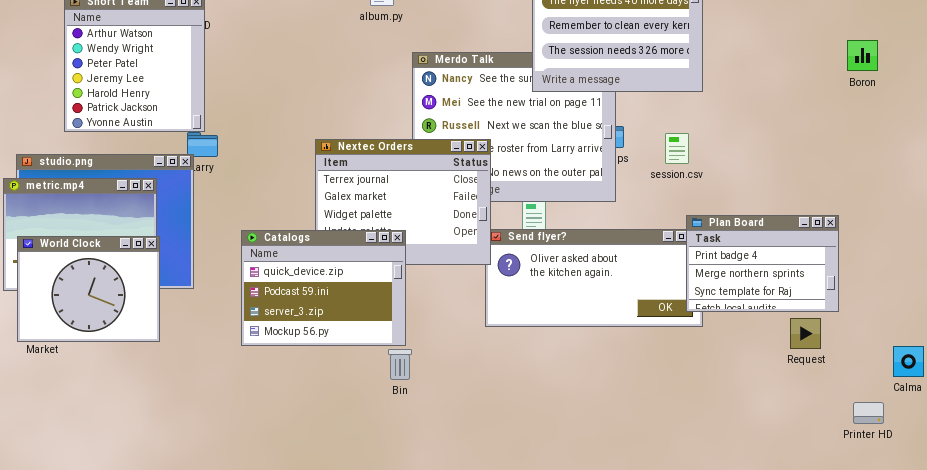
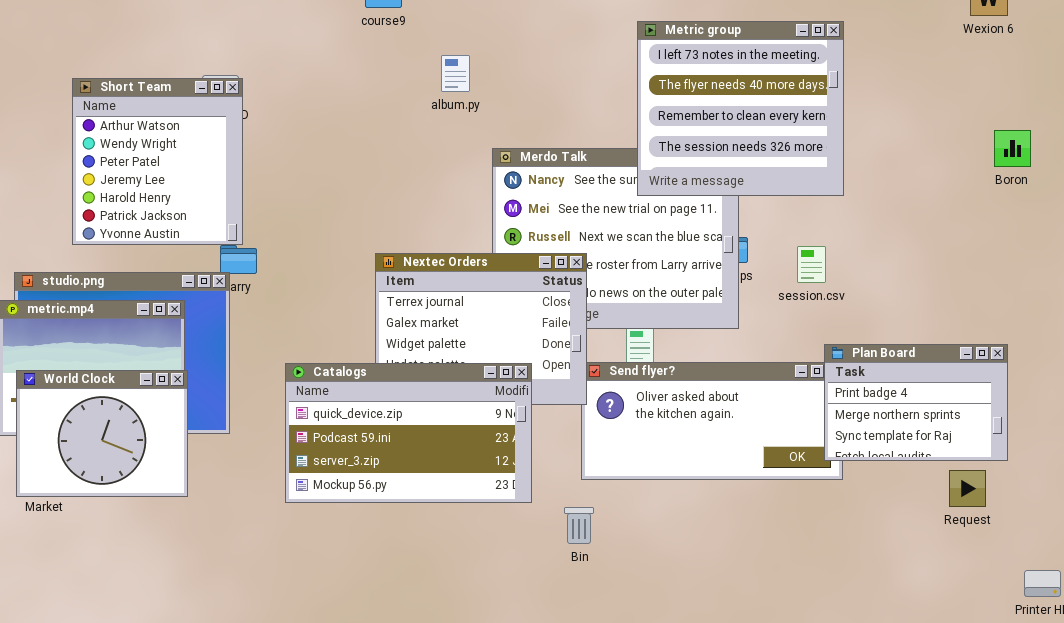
Boron: [847,40,878,71] -> [994,130,1031,167], moved
Catalogs: [241,230,406,346] -> [285,363,532,503], resized
Bin: [388,349,412,380] -> [564,507,594,544], moved

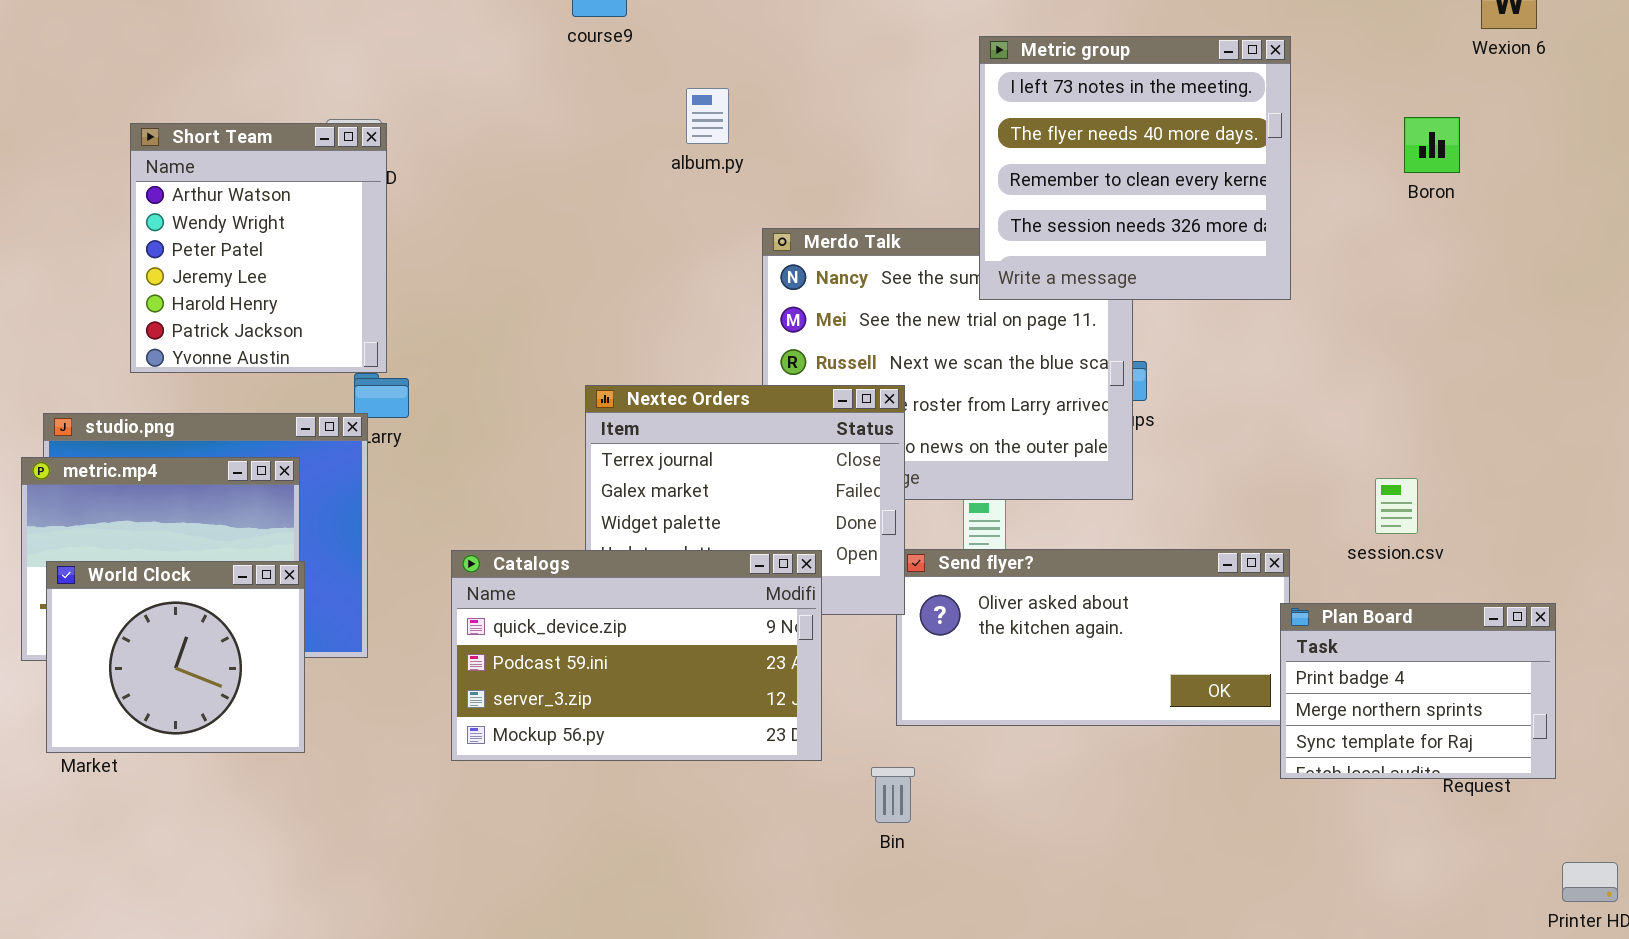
Boron: [994,130,1031,167] -> [1404,117,1460,173], moved
session.csv: [797,246,826,283] -> [1375,478,1418,534], moved
Plan Board: [824,344,1008,461] -> [1280,603,1556,779], moved

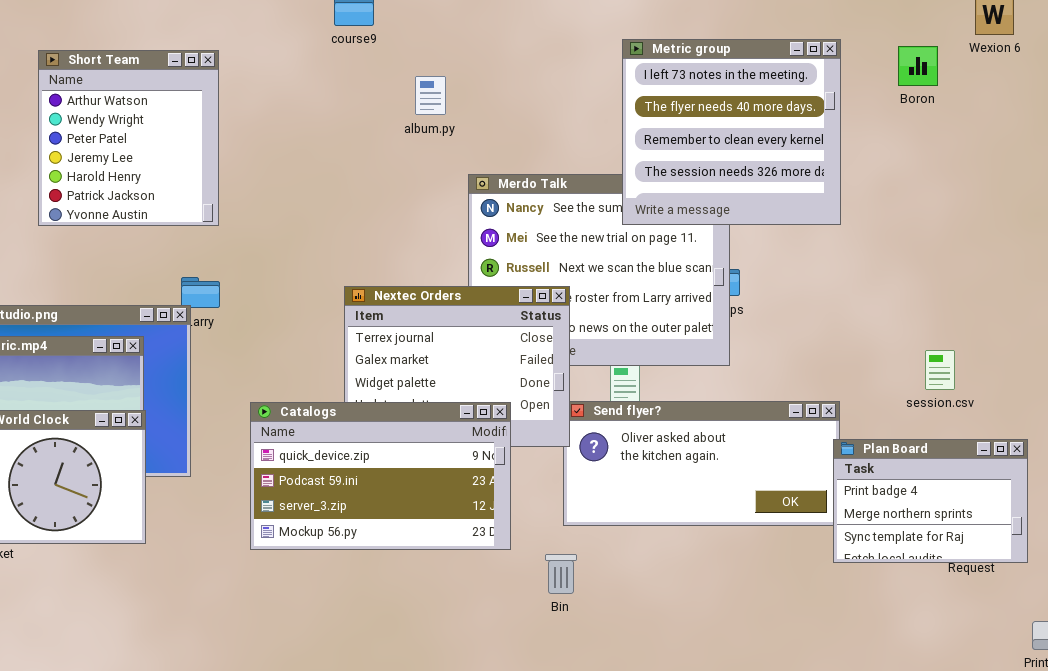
Boron: [1404,117,1460,173] -> [898,46,938,86], moved
Short Team: [130,123,387,373] -> [38,50,219,226], moved
session.csv: [1375,478,1418,534] -> [925,350,955,390], moved

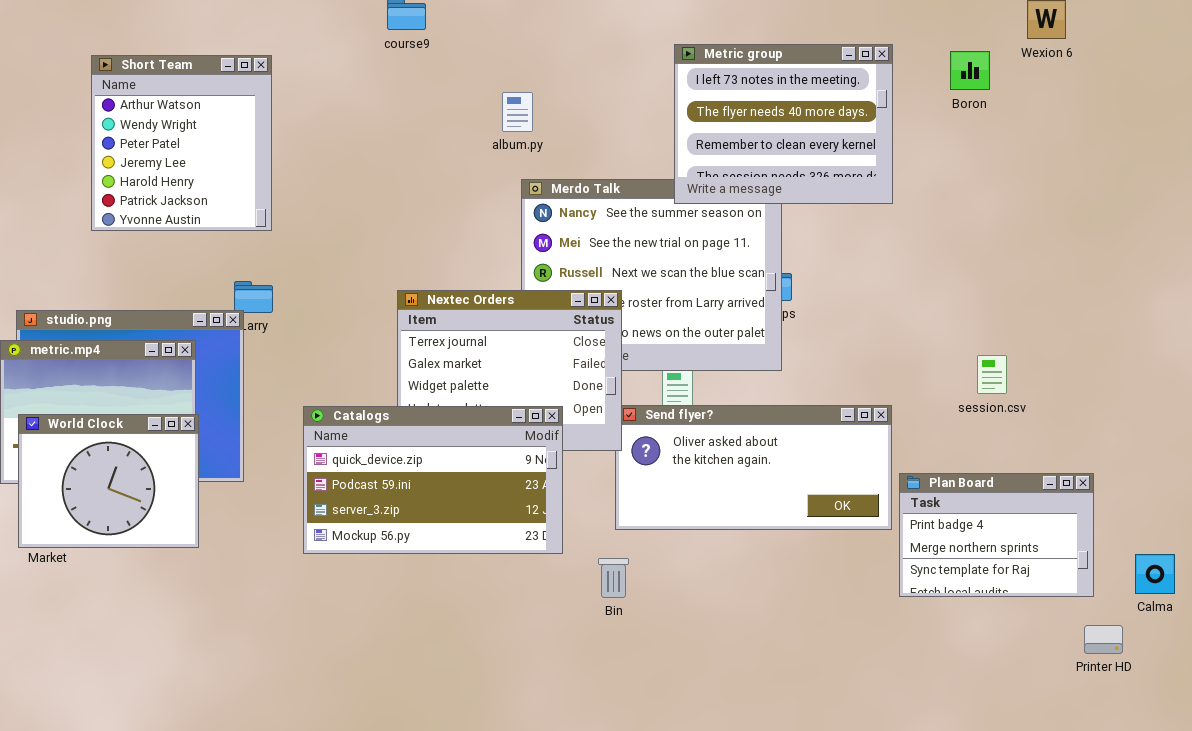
Metric group: [622,39,841,225] -> [674,44,893,204], resized
album.py: [415,76,446,115] -> [502,92,533,132], moved
Plan Board: [833,439,1028,563] -> [899,473,1094,597], moved

